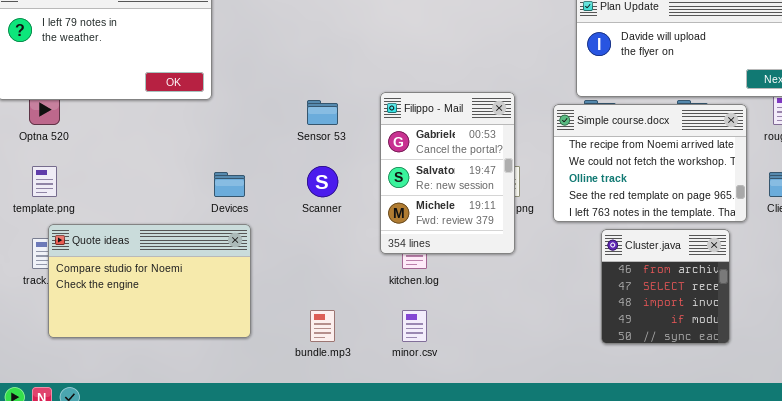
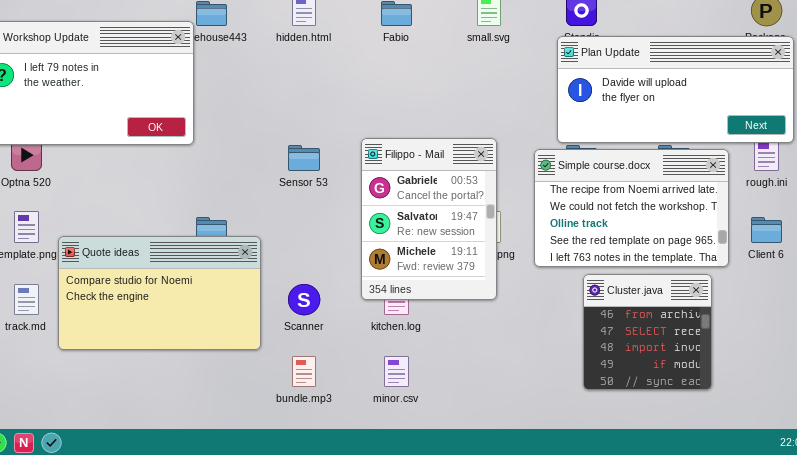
Scanner: [307,166,338,197] -> [288,284,320,315], moved
Quote ideas: [48,224,251,338] -> [58,236,261,350], moved

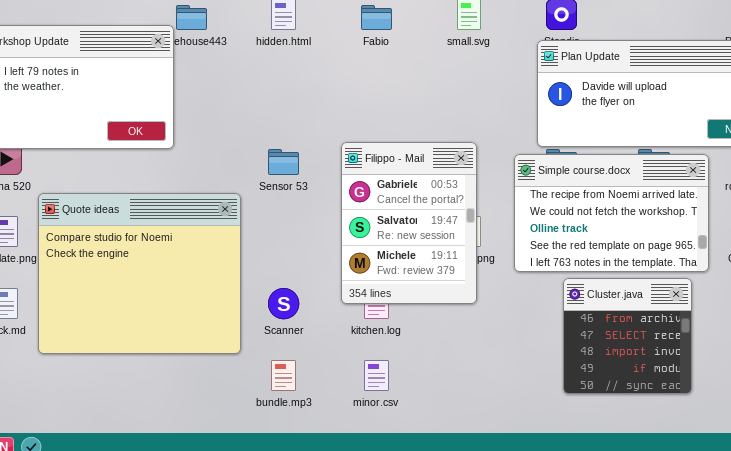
Quote ideas: [58,236,261,350] -> [38,193,241,354], resized

